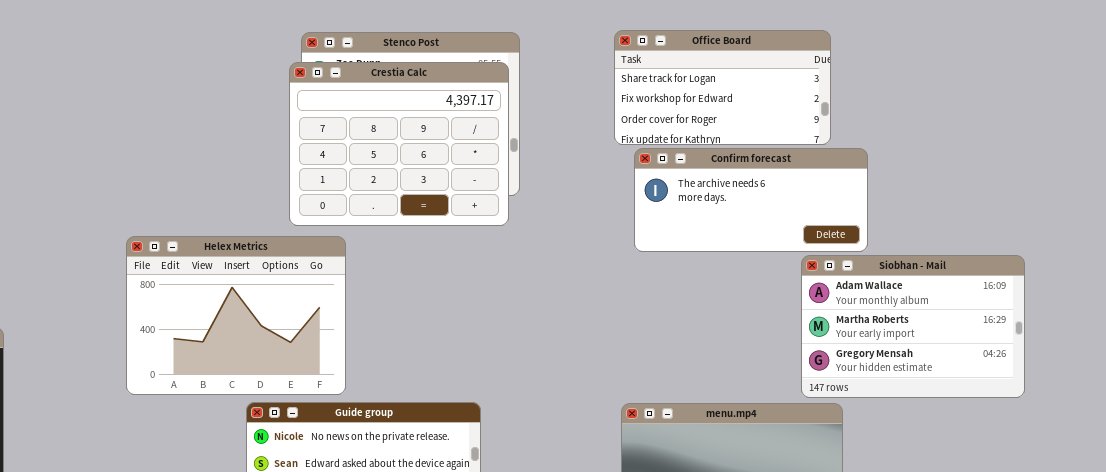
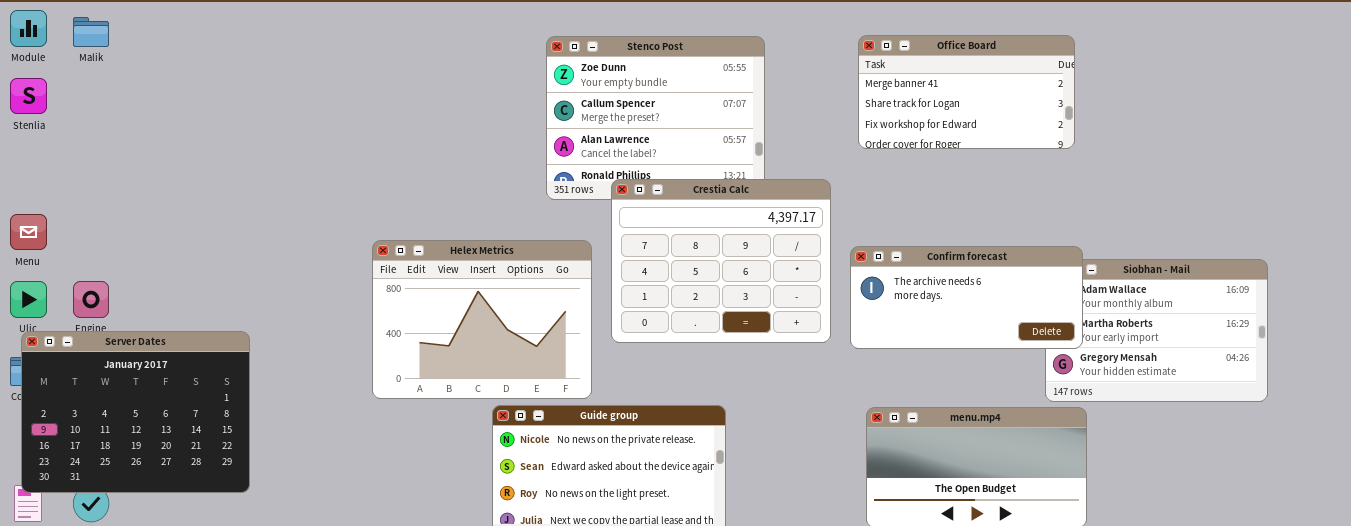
Office Board: [614,30,831,145] -> [858,35,1075,149], scrolled up 1 row
Crestia Calc: [289,62,509,226] -> [611,179,831,343], moved
Confirm forecast: [634,148,868,252] -> [850,246,1083,349], moved

